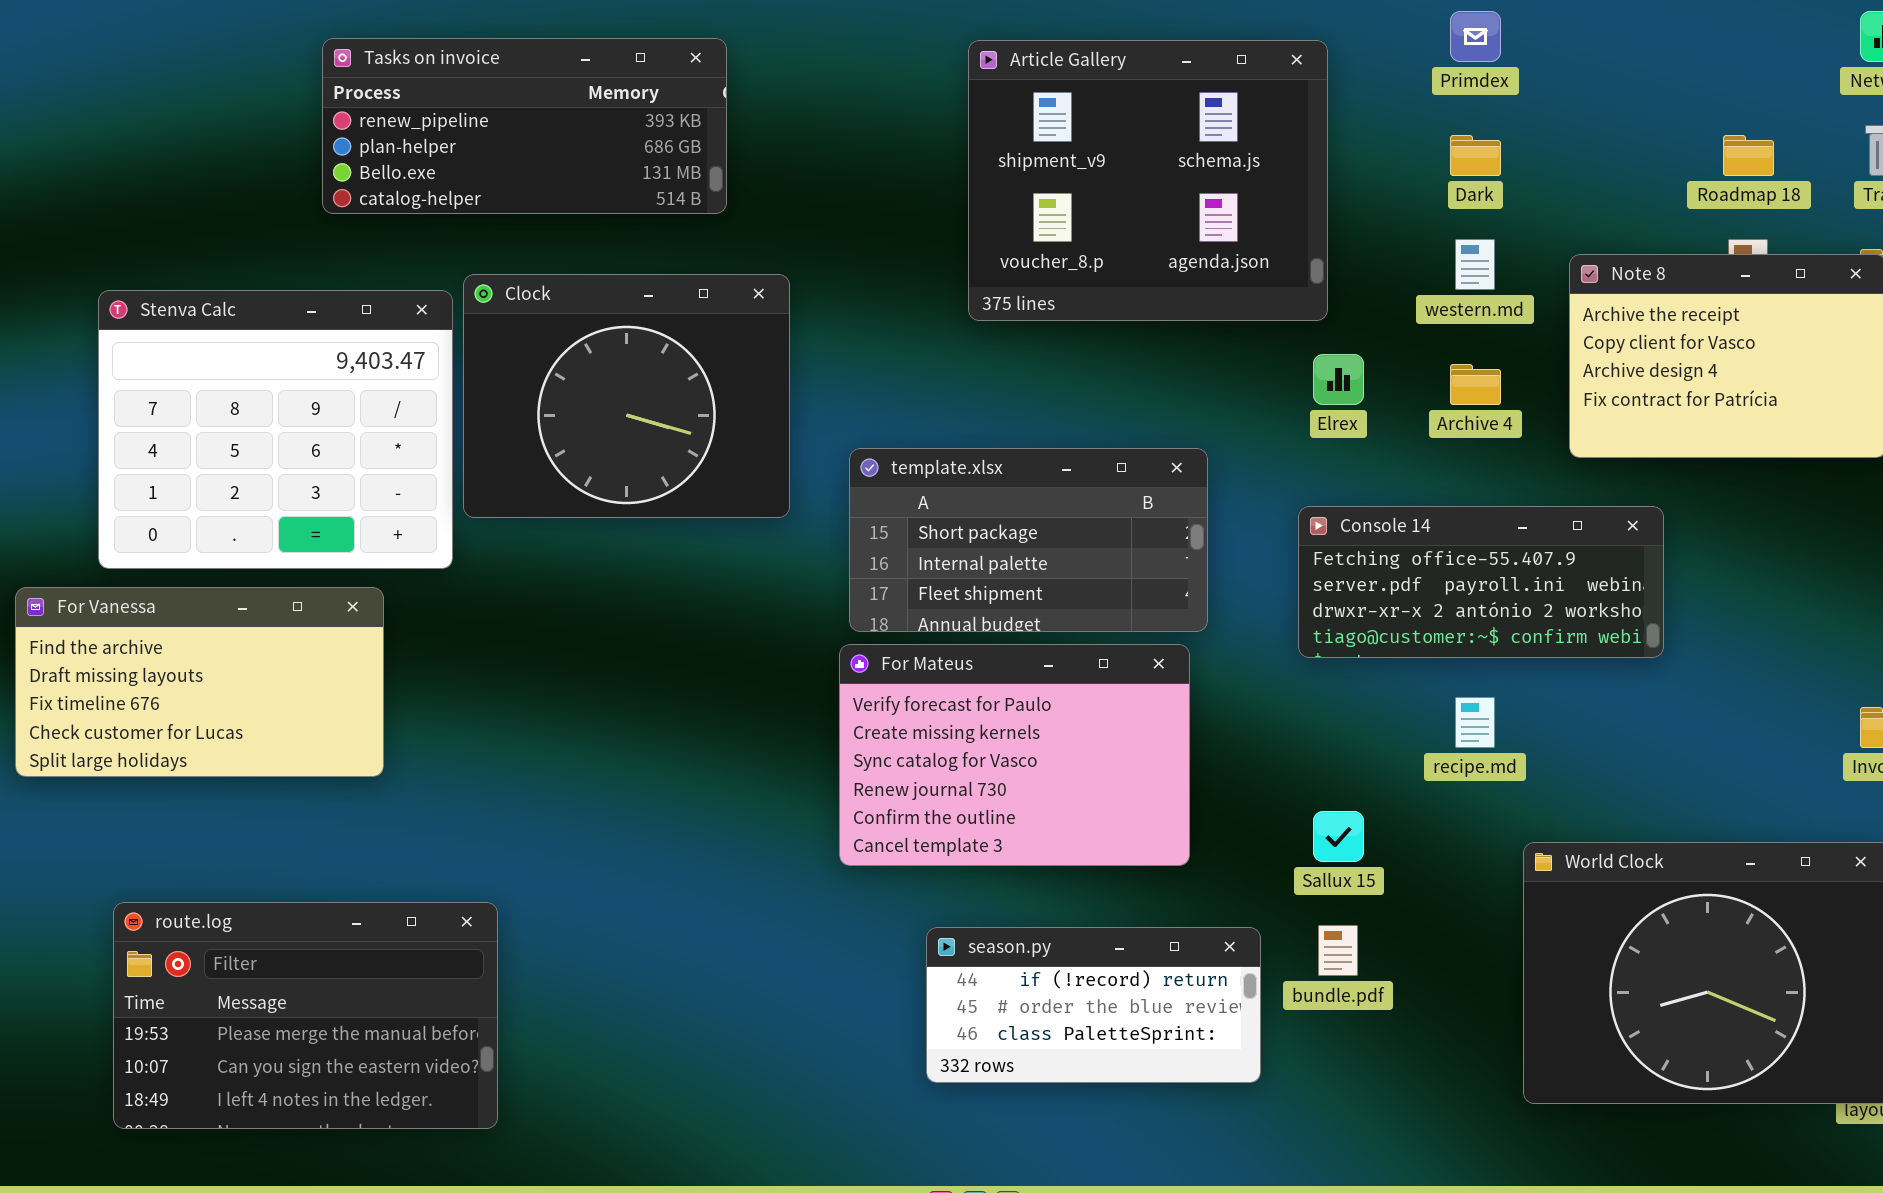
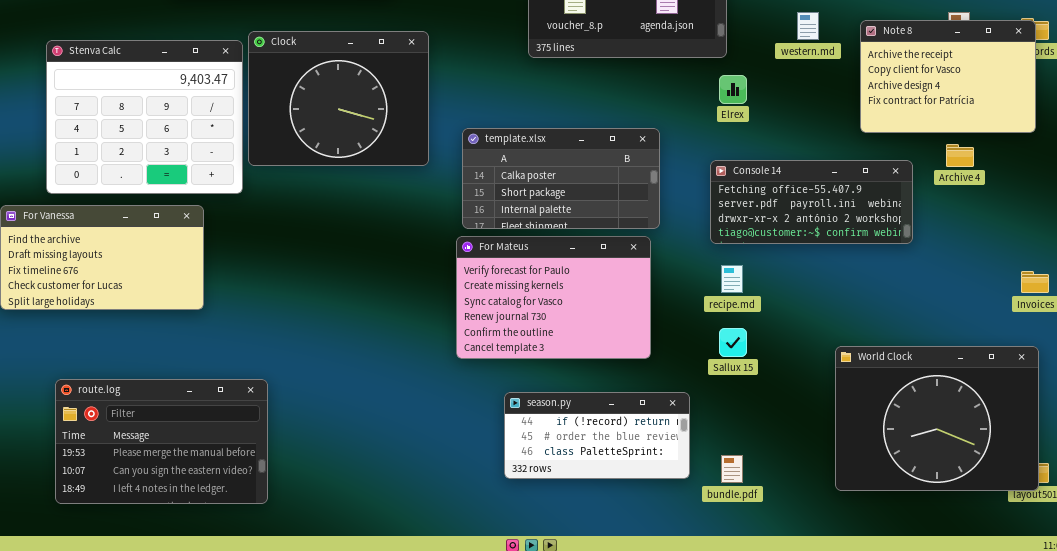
Archive 4: [1450,364,1501,405] -> [946,144,974,167], moved
template.xlsx: [849,448,1208,632] -> [462,128,660,229], scrolled up 1 row
recipe.md: [1455,697,1495,748] -> [721,265,743,293], moved
bundle.pdf: [1318,925,1358,976] -> [721,455,743,483], moved

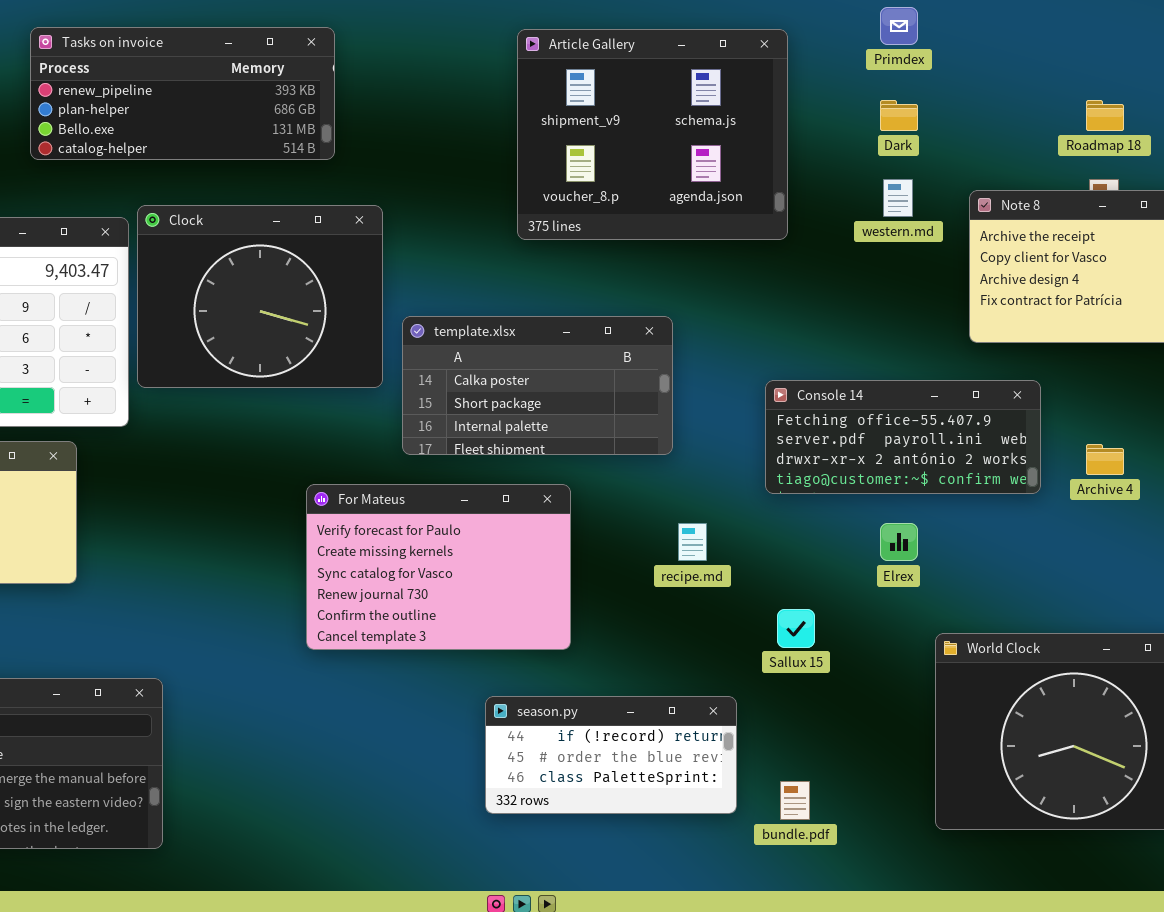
Elrex: [719,75,747,104] -> [880,523,918,561], moved
template.xlsx: [462,128,660,229] -> [402,316,673,455], moved
Archive 4: [946,144,974,167] -> [1086,444,1124,475], moved
For Mateus: [456,236,651,359] -> [306,484,571,650], moved
recipe.md: [721,265,743,293] -> [678,523,707,561], moved

